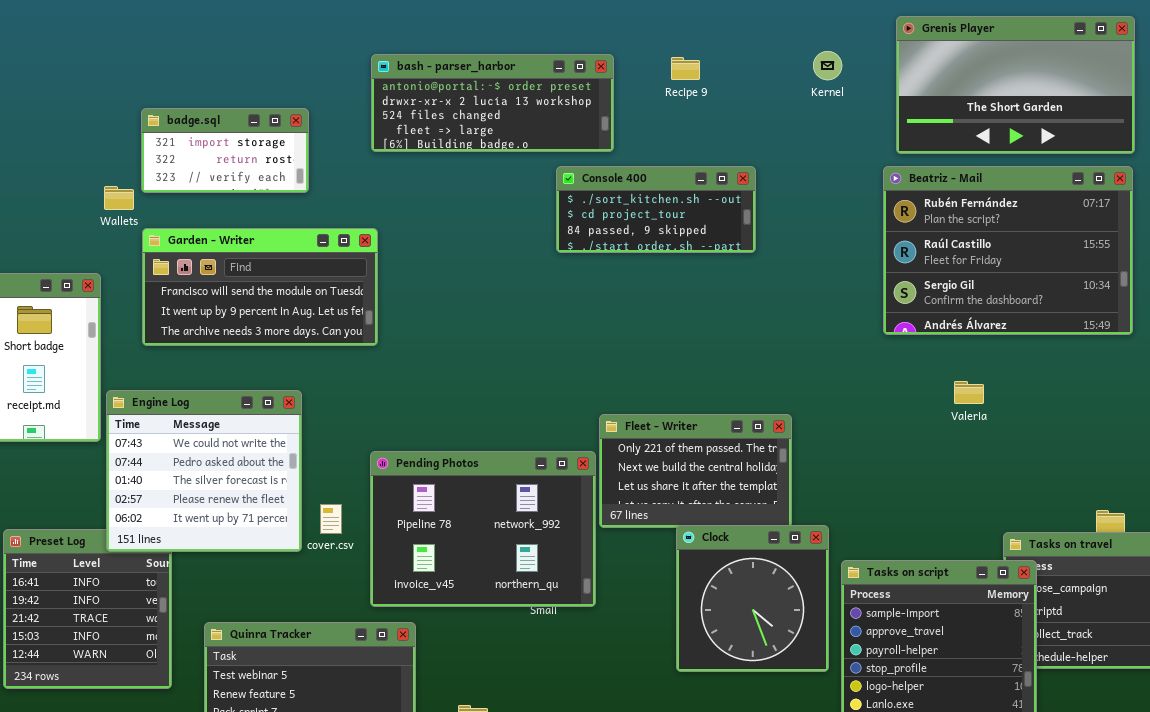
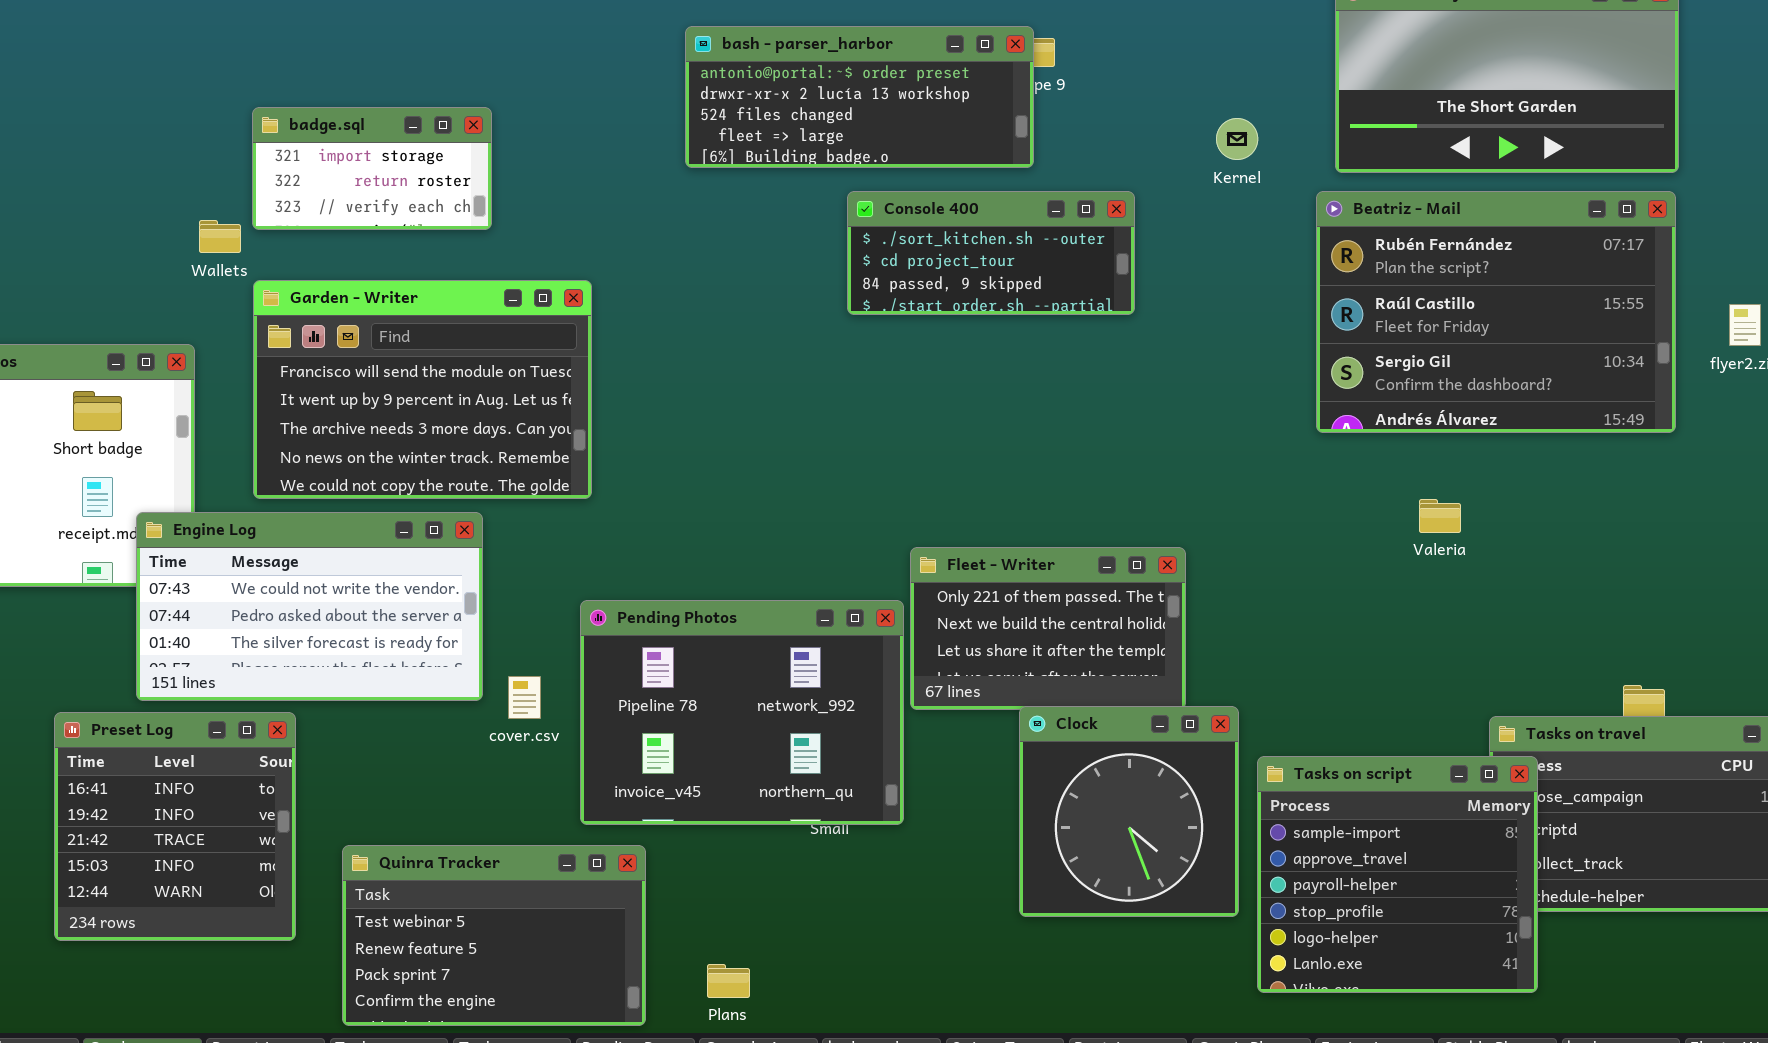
Kernel: [813,51,842,80] -> [1216,118,1258,160], moved
bash - parser_harbor: [371,54,614,152] -> [685,26,1034,168], moved
Garden - Writer: [142,228,378,346] -> [253,280,592,499], resized
Engine Log: [106,390,302,552] -> [136,512,483,701], resized

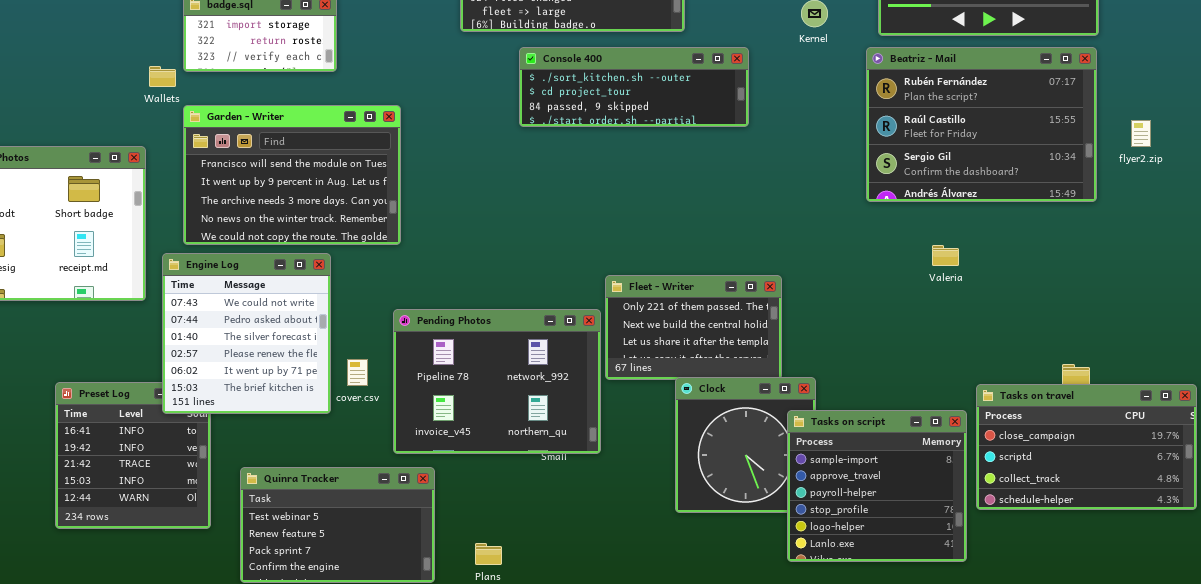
Console 400: [847,191,1135,315] -> [519,47,749,127], resized
Engine Log: [136,512,483,701] -> [162,253,331,414], resized
Tasks on script: [1257,756,1538,993] -> [787,410,967,562], moved

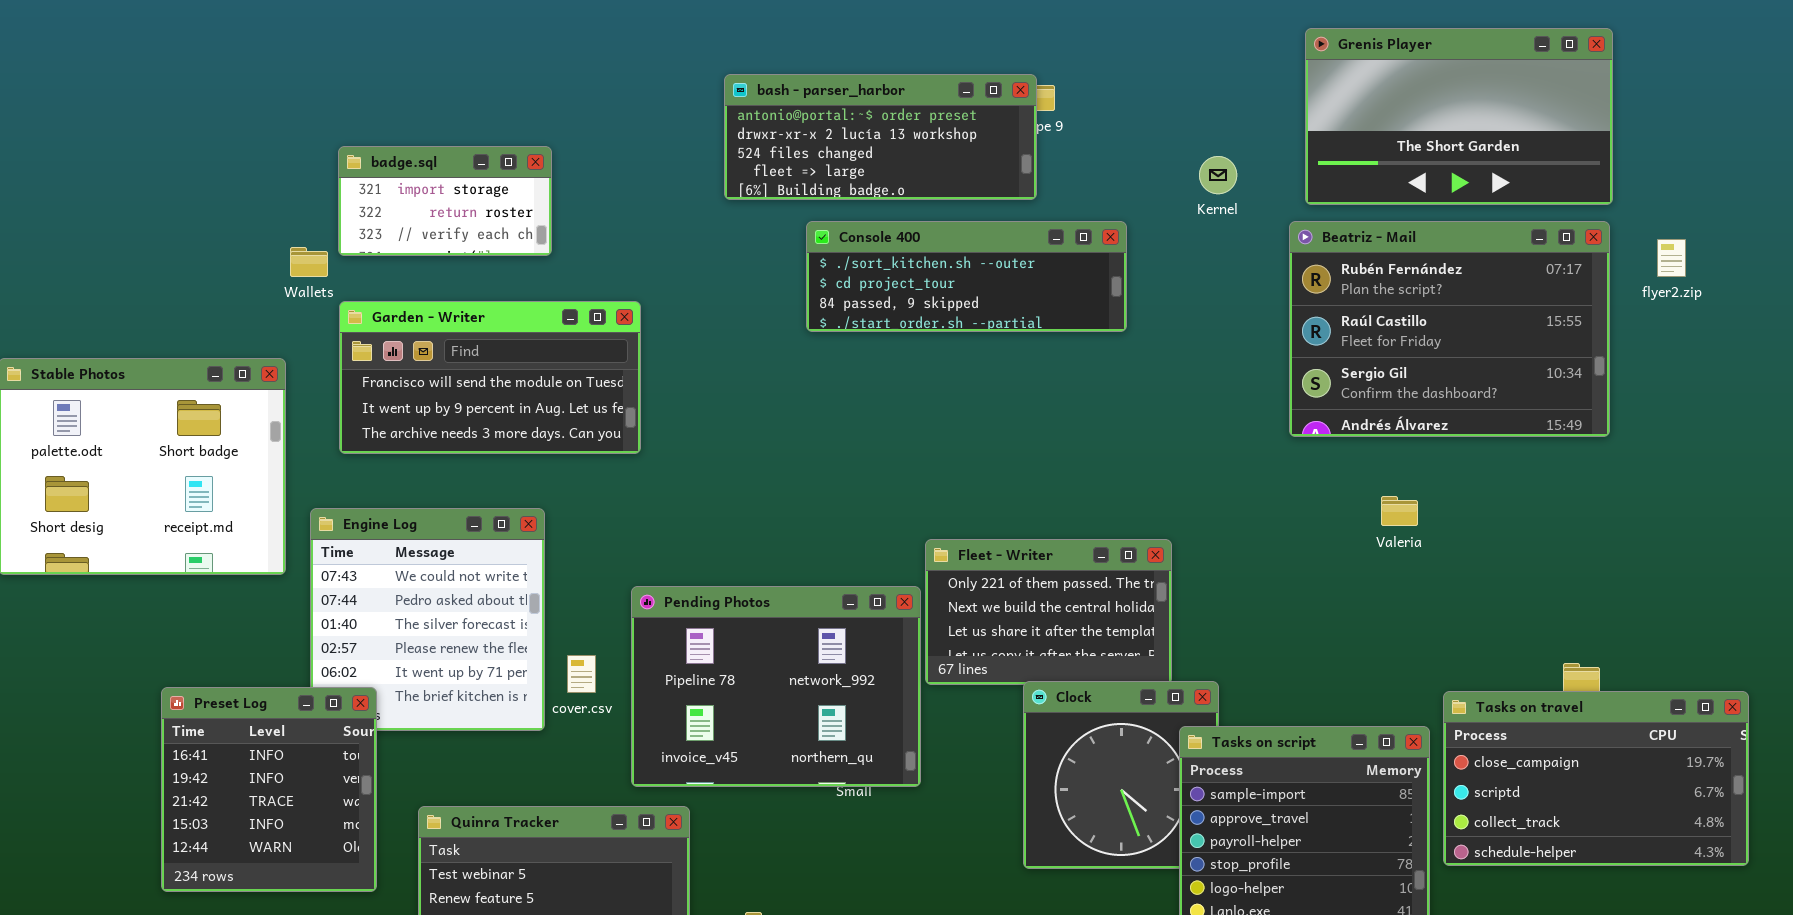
Garden - Writer: [183,105,401,245] -> [339,301,641,454], resized
flyer2.zip: [1131,120,1151,147] -> [1657,239,1686,277], moved
Preset Log: [55,382,211,529] -> [161,687,377,892], raised

